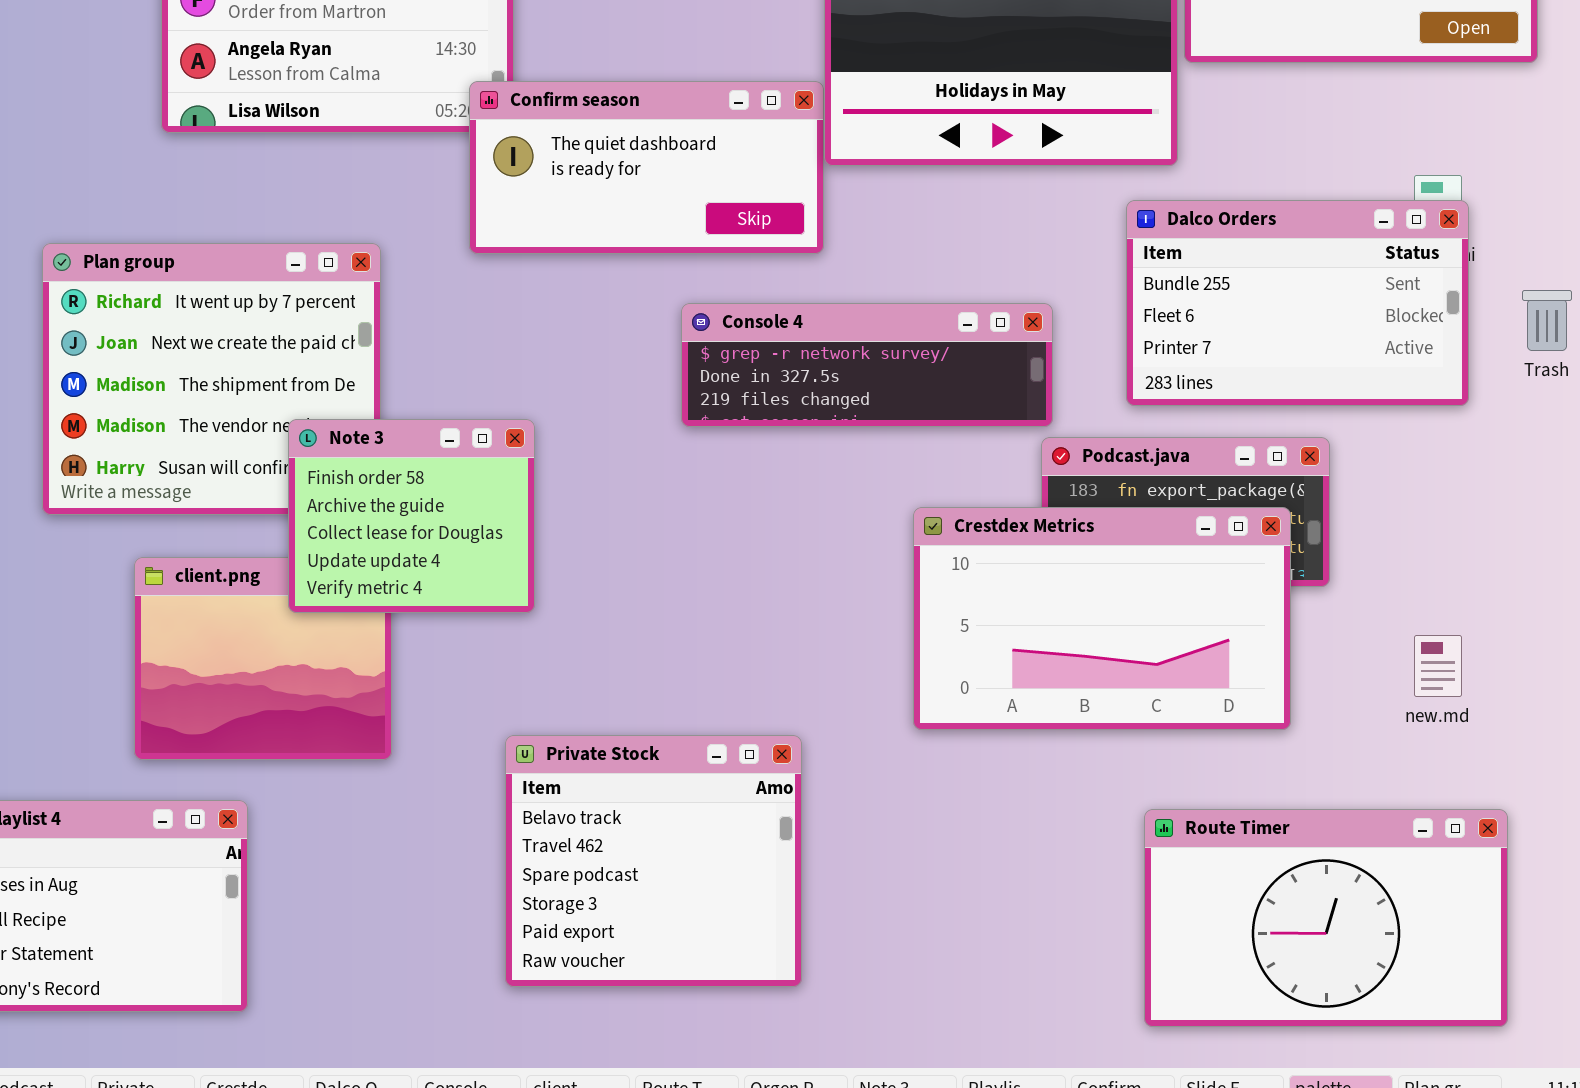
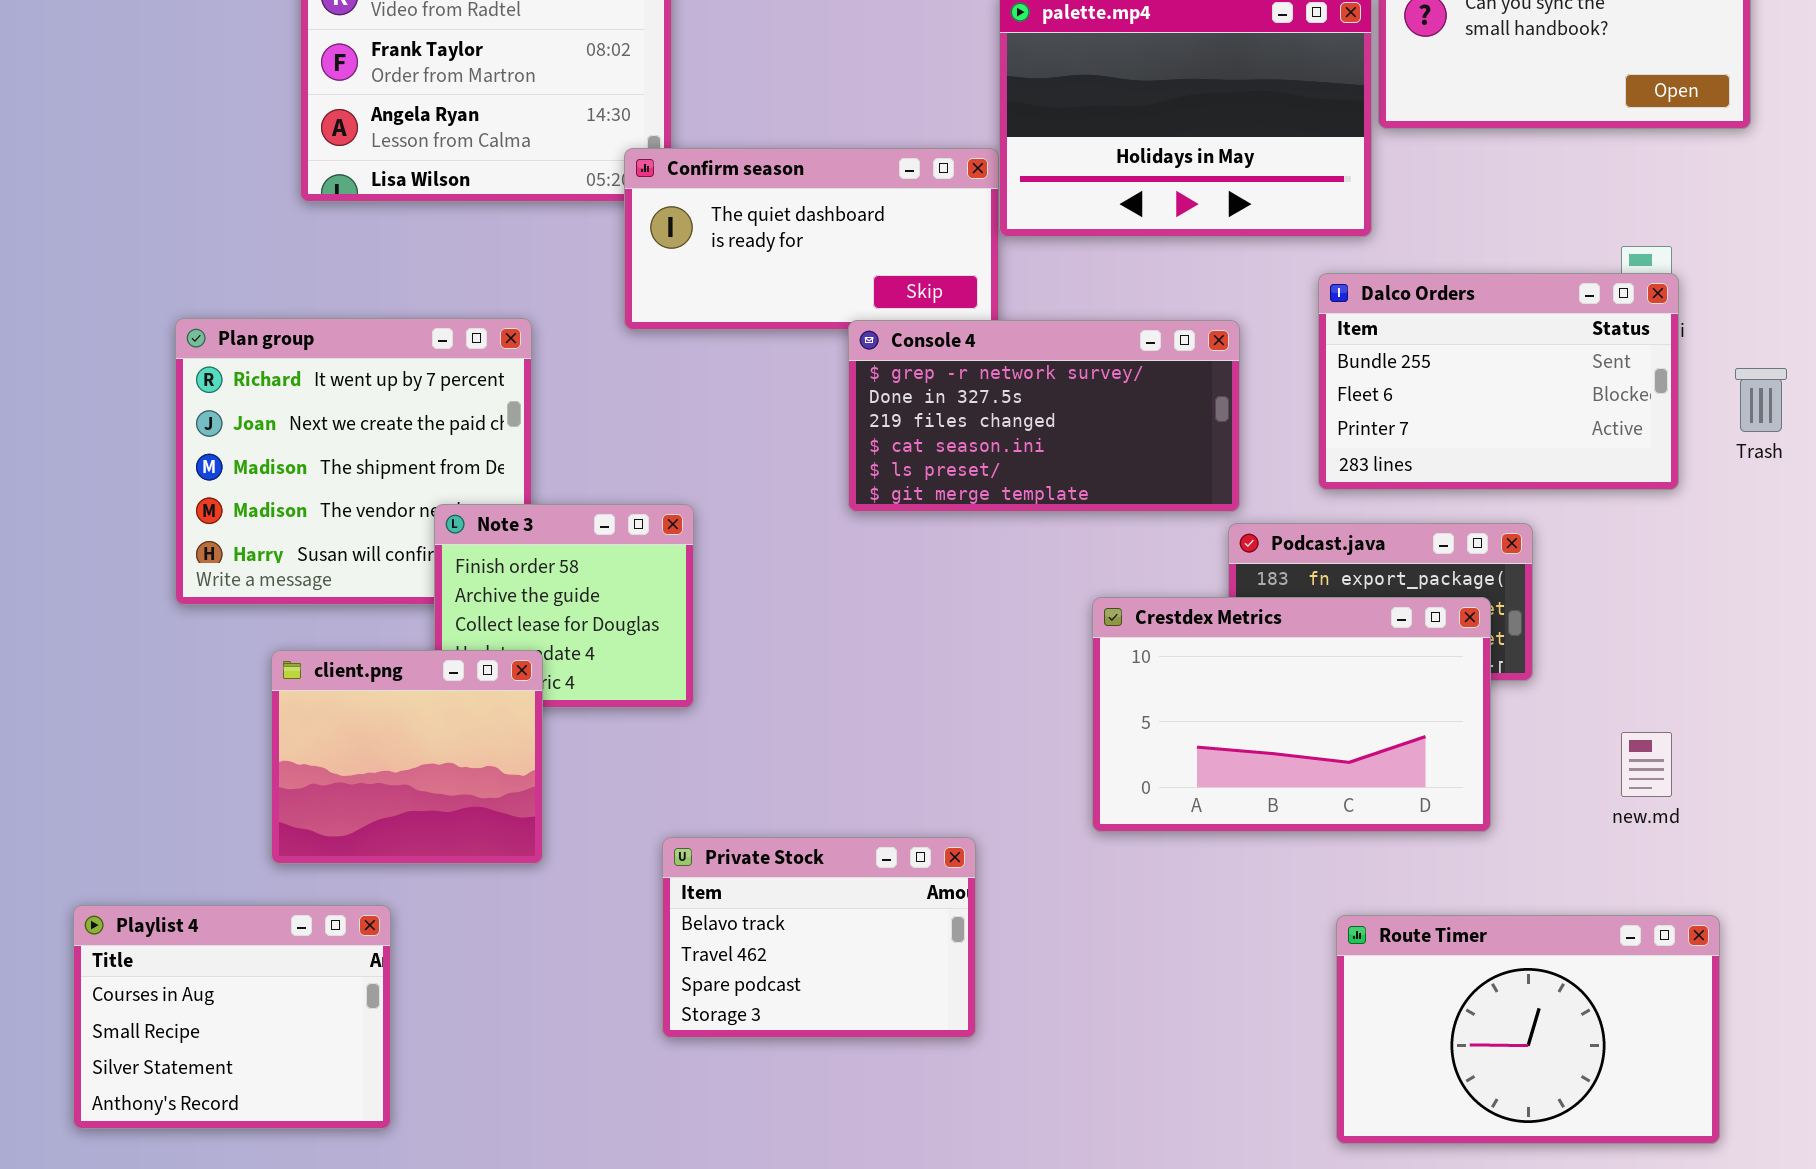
Console 4: [681,303,1053,427] -> [848,320,1240,512], resized
client.png: [134,557,392,760] -> [271,650,543,864], raised
Private Stock: [505,735,802,987] -> [662,837,976,1038], resized

